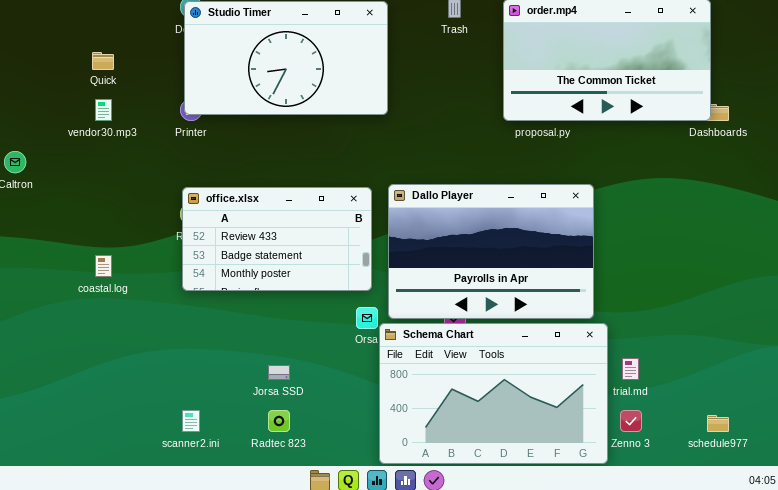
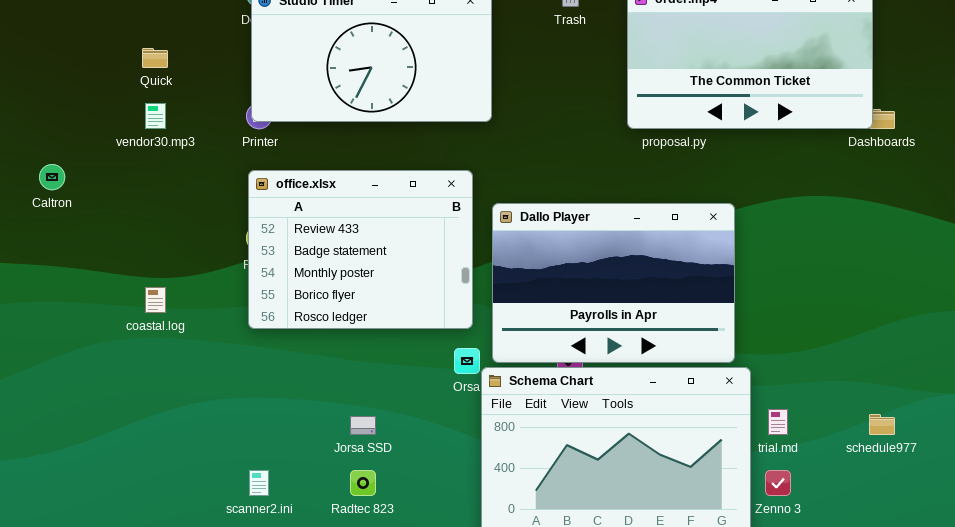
office.xlsx: [182,187,372,291] -> [248,170,473,329], resized
schedule977: [707,415,729,432] -> [869,414,895,435], moved

